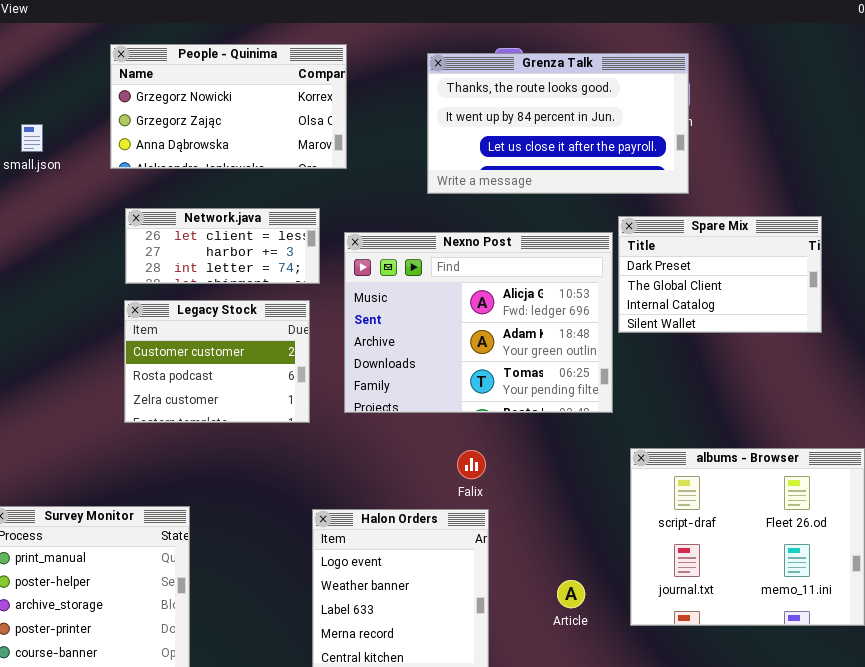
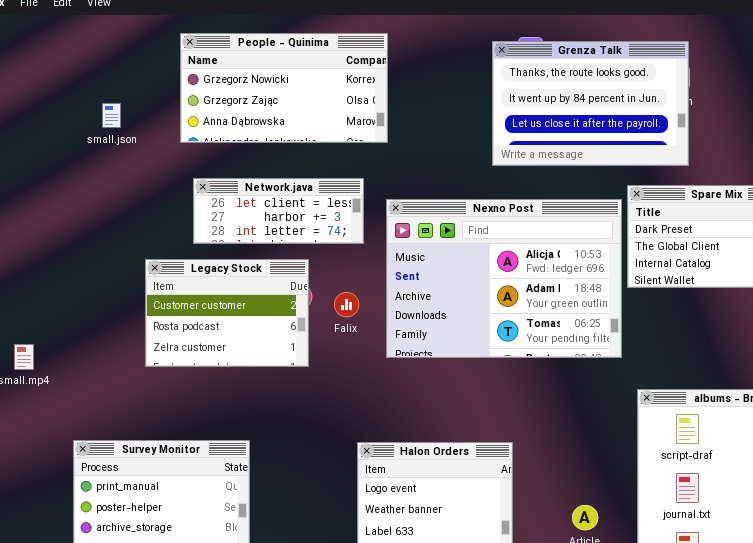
Grenza Talk: [427,53,689,194] -> [492,41,689,166], resized
Legacy Stock: [124,300,310,423] -> [145,259,309,367], moved
Falix: [457,450,486,479] -> [334,292,359,317], moved

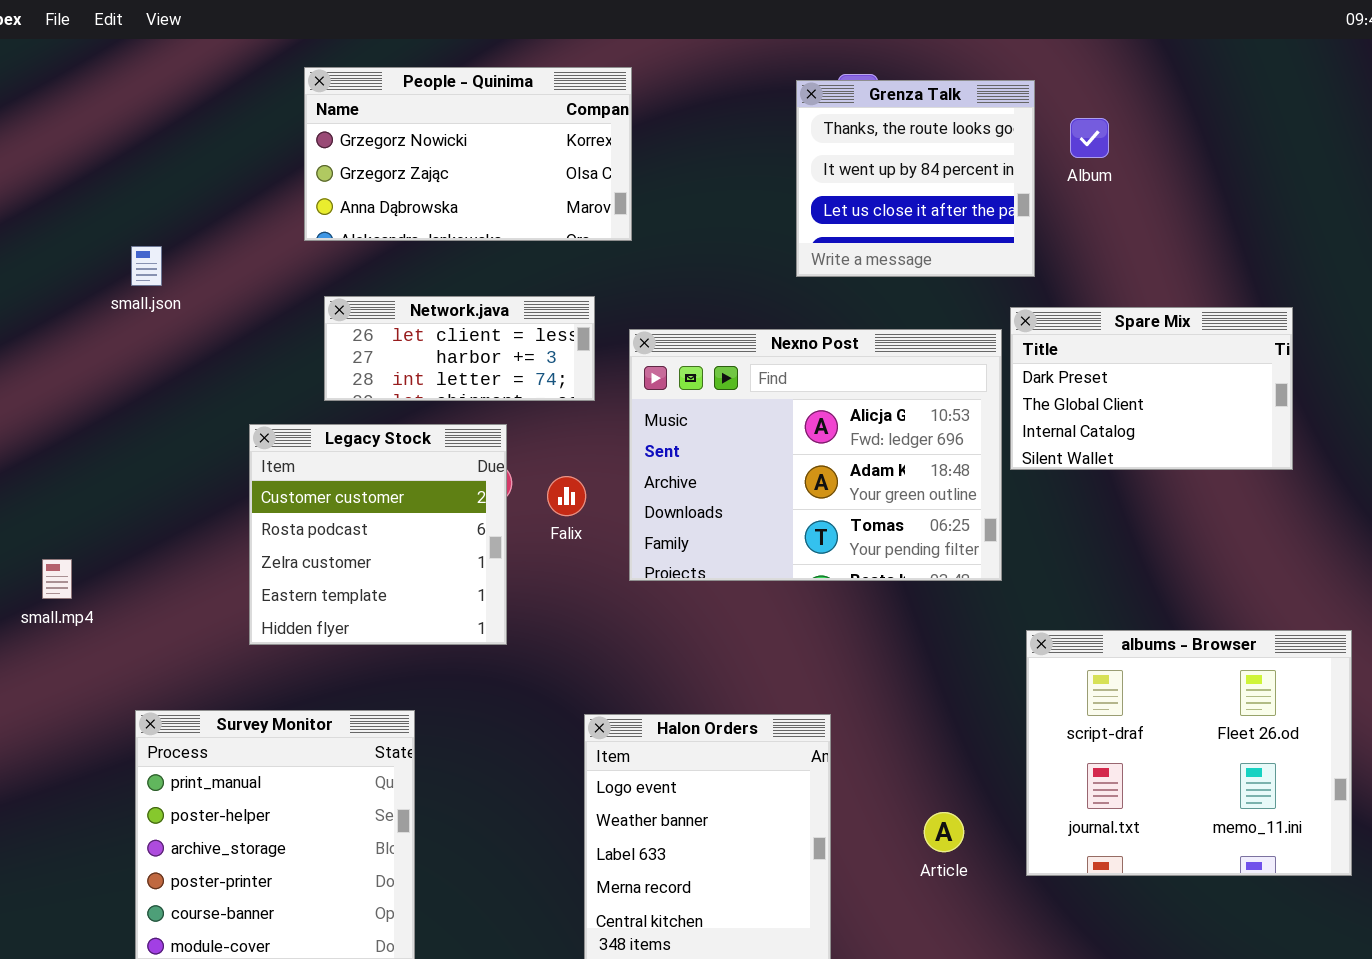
Grenza Talk: [492,41,689,166] -> [796,80,1035,277], resized
small.json: [102,103,121,128] -> [131,246,162,286], moved
Legacy Stock: [145,259,309,367] -> [249,424,507,645], resized

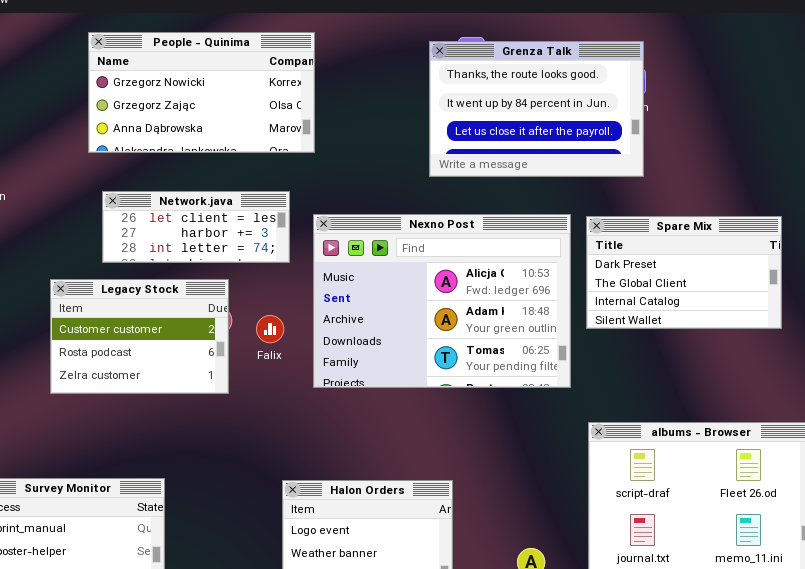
Grenza Talk: [796,80,1035,277] -> [429,41,644,177], resized
Spare Mix: [1010,307,1293,470] -> [586,216,782,329], moved
Legacy Stock: [249,424,507,645] -> [50,279,229,394], resized

